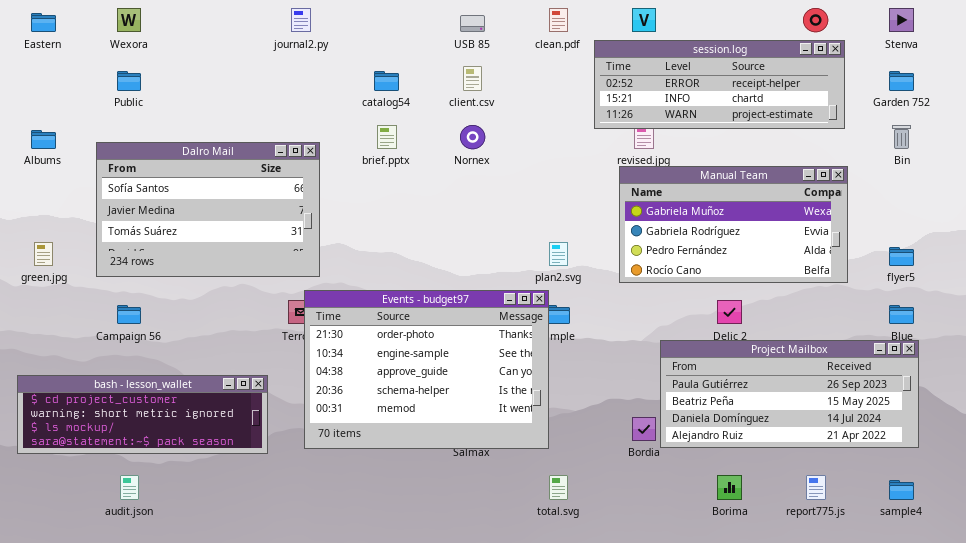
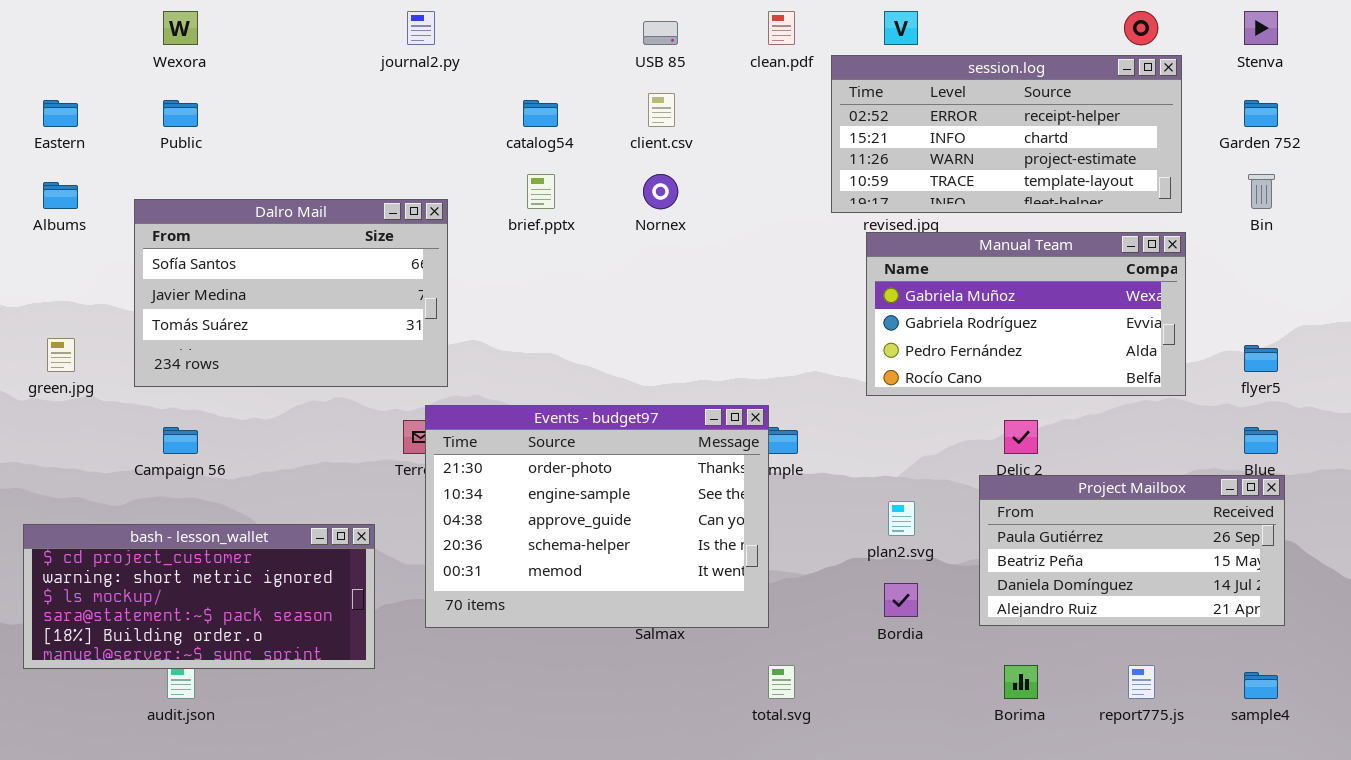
Eastern: [31,13,56,32] -> [43,100,78,127], moved
session.log: [594,40,845,129] -> [831,55,1182,213], resized
plan2.svg: [549,242,568,266] -> [888,501,915,536], moved
Project Mailbox: [660,340,919,448] -> [979,475,1285,626], resized
bash - lesson_wallet: [17,375,268,454] -> [23,524,375,669], resized

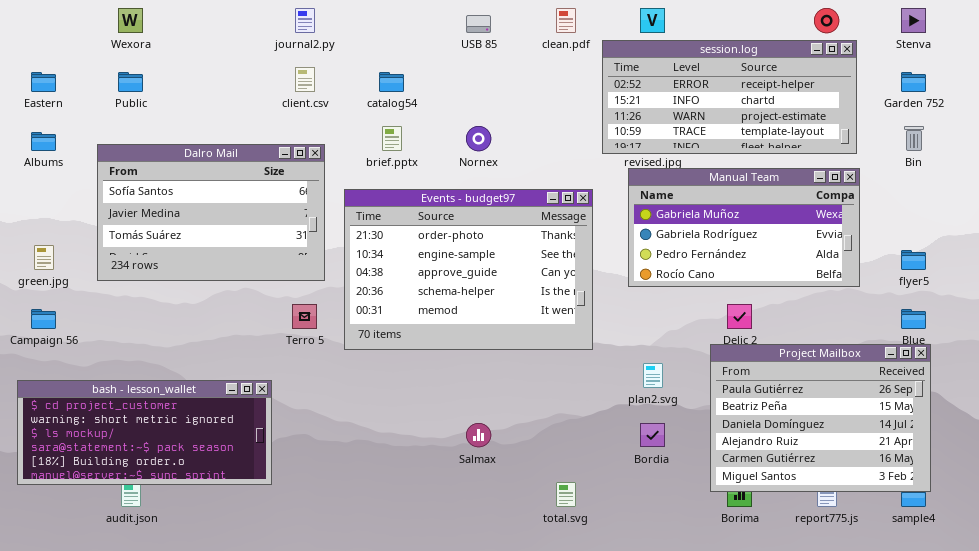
client.csv: [648,93,675,127] -> [295,67,315,92], moved
Events - budget97: [425,405,769,628] -> [344,189,593,350], moved
Campaign 56: [163,427,198,454] -> [31,309,56,329], moved
Project Mailbox: [979,475,1285,626] -> [710,344,931,492], resized

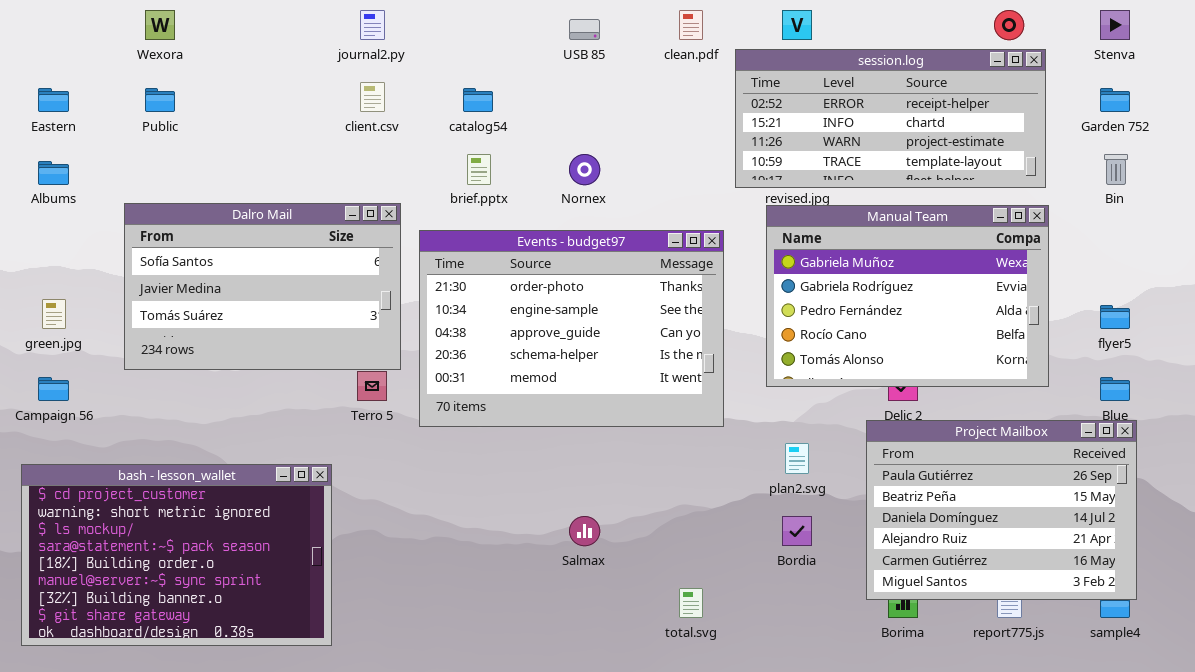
Dalro Mail: [97,144,325,281] -> [124,203,401,370], moved
Manual Team: [628,168,860,287] -> [766,205,1049,387], resized
bash - lesson_wallet: [17,380,272,485] -> [21,464,332,646], resized

